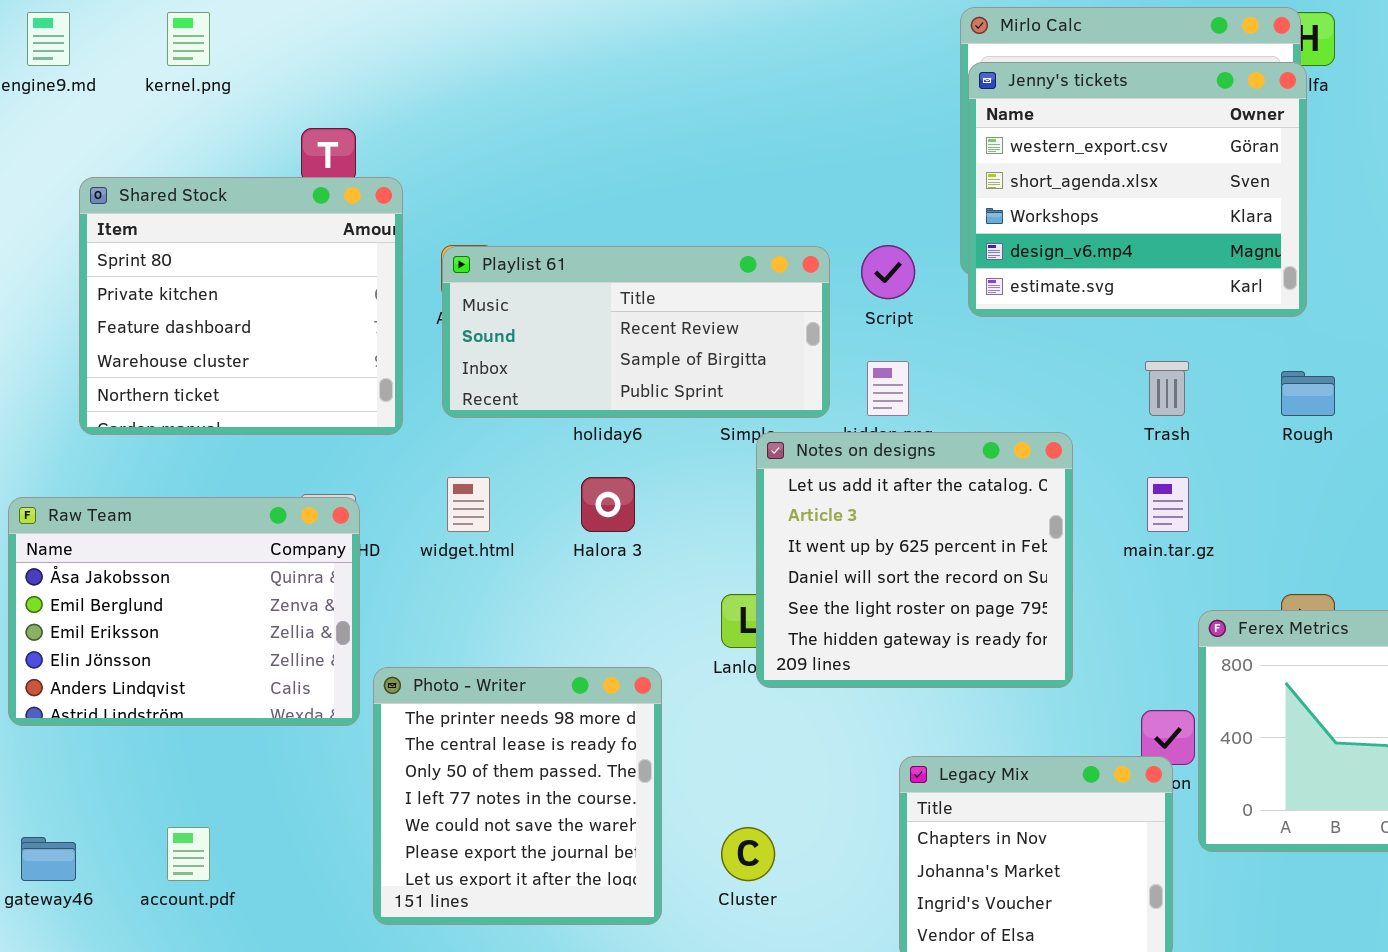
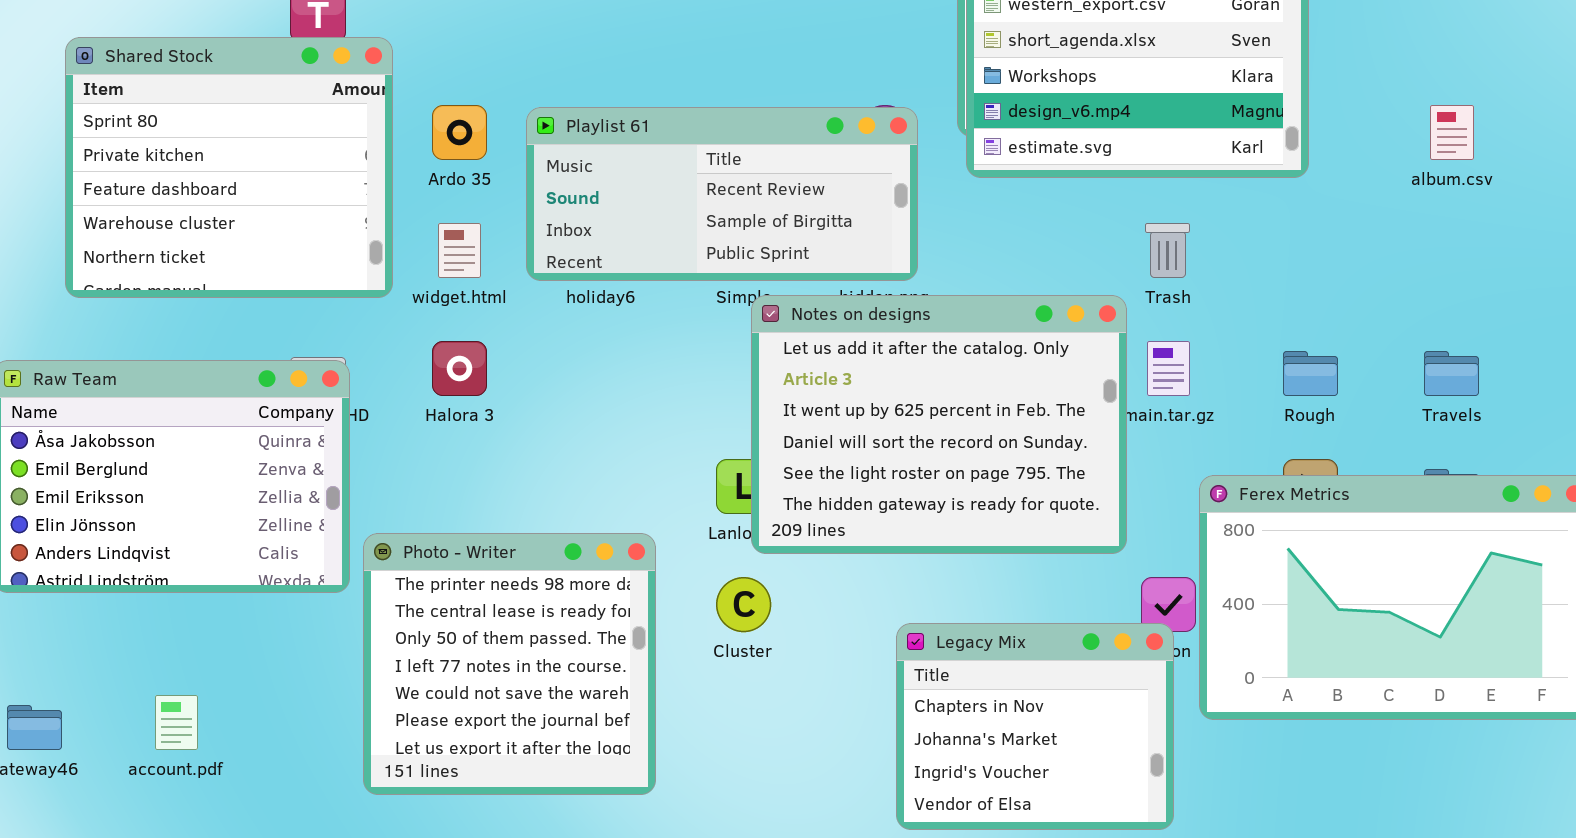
Playlist 61: [442,246,830,418] -> [526,107,918,281], moved
Rough: [1281,371,1335,416] -> [1283,351,1338,396], moved
Notes on designs: [756,432,1073,688] -> [751,295,1127,554], resized
widget.html: [447,477,490,532] -> [438,223,481,278], moved
Halora 3: [581,477,635,532] -> [432,341,487,396], moved
Cluster: [721,827,775,881] -> [716,577,771,632], moved

